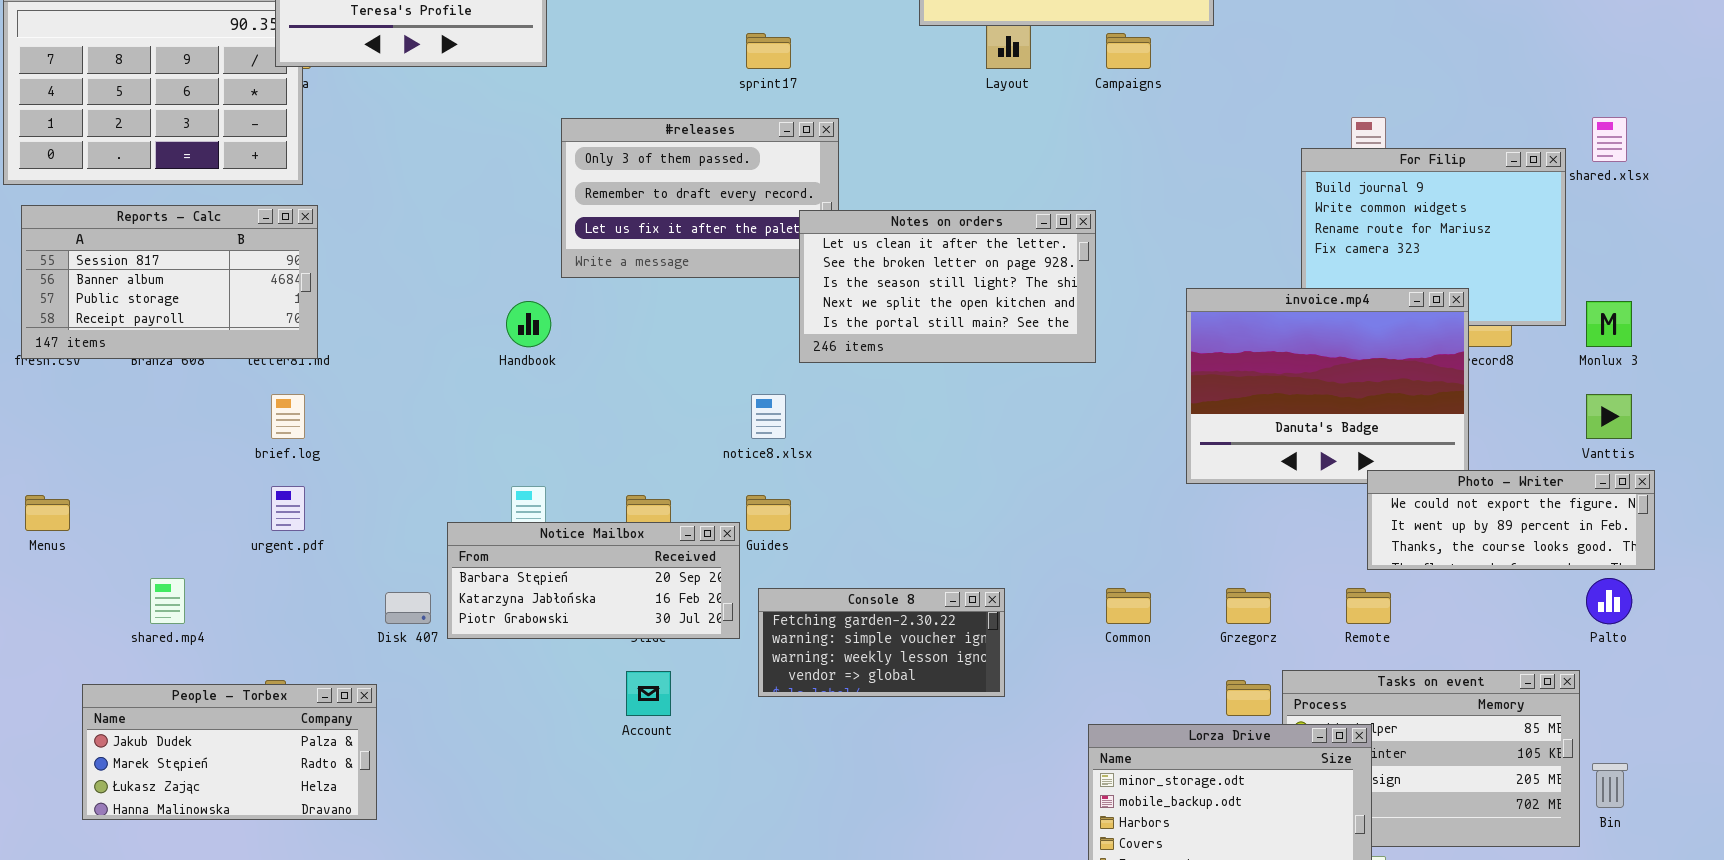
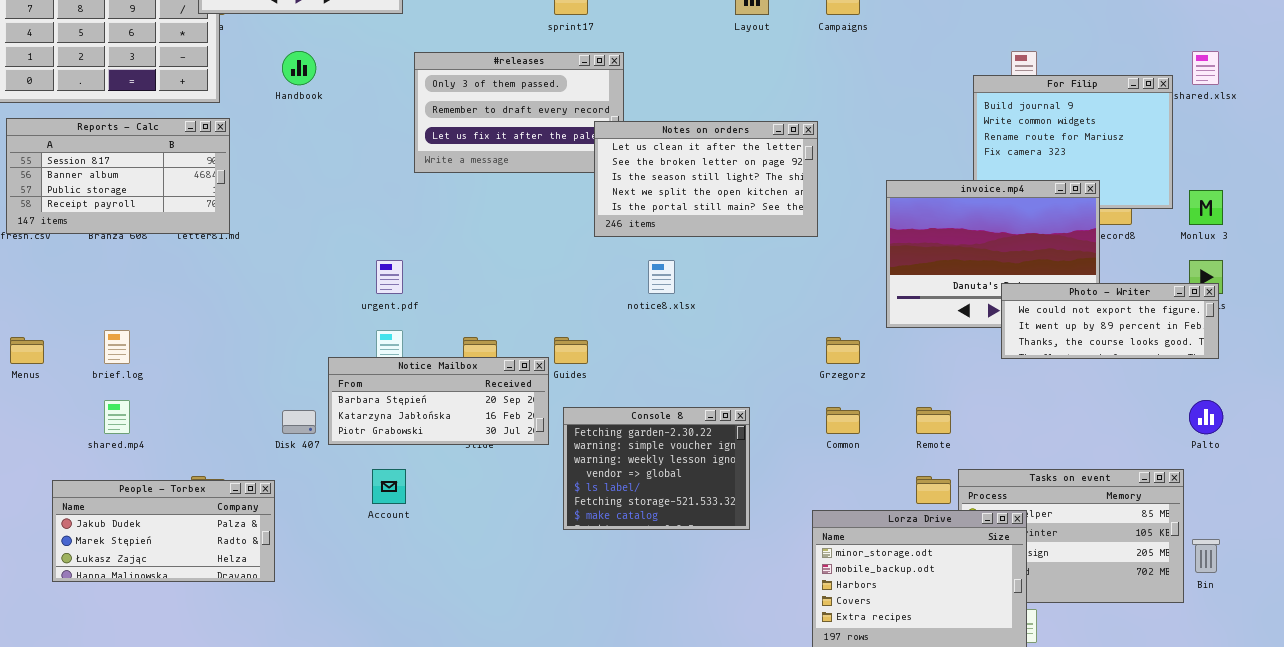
Handbook: [506,301,551,347] -> [282,51,316,85], moved
brief.log: [271,394,305,439] -> [104,330,130,364], moved
notice8.xlsx: [751,394,786,439] -> [648,260,675,294], moved
Photo - Writer: [1367,470,1655,570] -> [1001,283,1219,359], moved
urgent.pdf: [271,486,305,531] -> [376,260,403,294], moved
Console 8: [758,588,1005,697] -> [563,407,750,530], resized
Grzegorz: [1226,588,1271,624] -> [826,337,860,364], moved
Remote: [1346,588,1391,624] -> [916,407,951,434], moved
Account: [626,671,671,716] -> [372,469,406,504], moved

